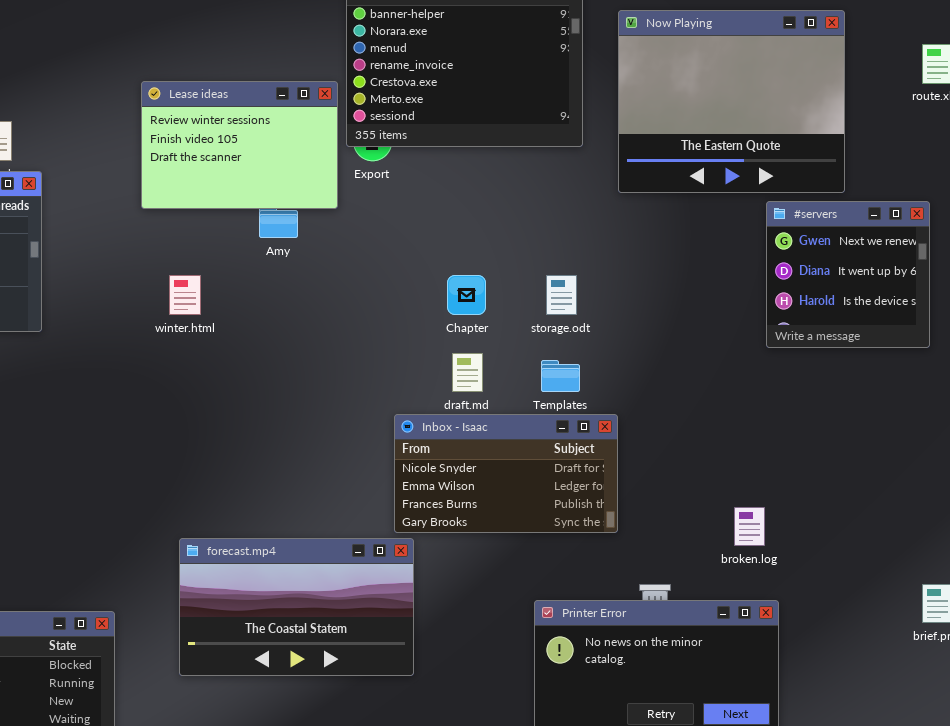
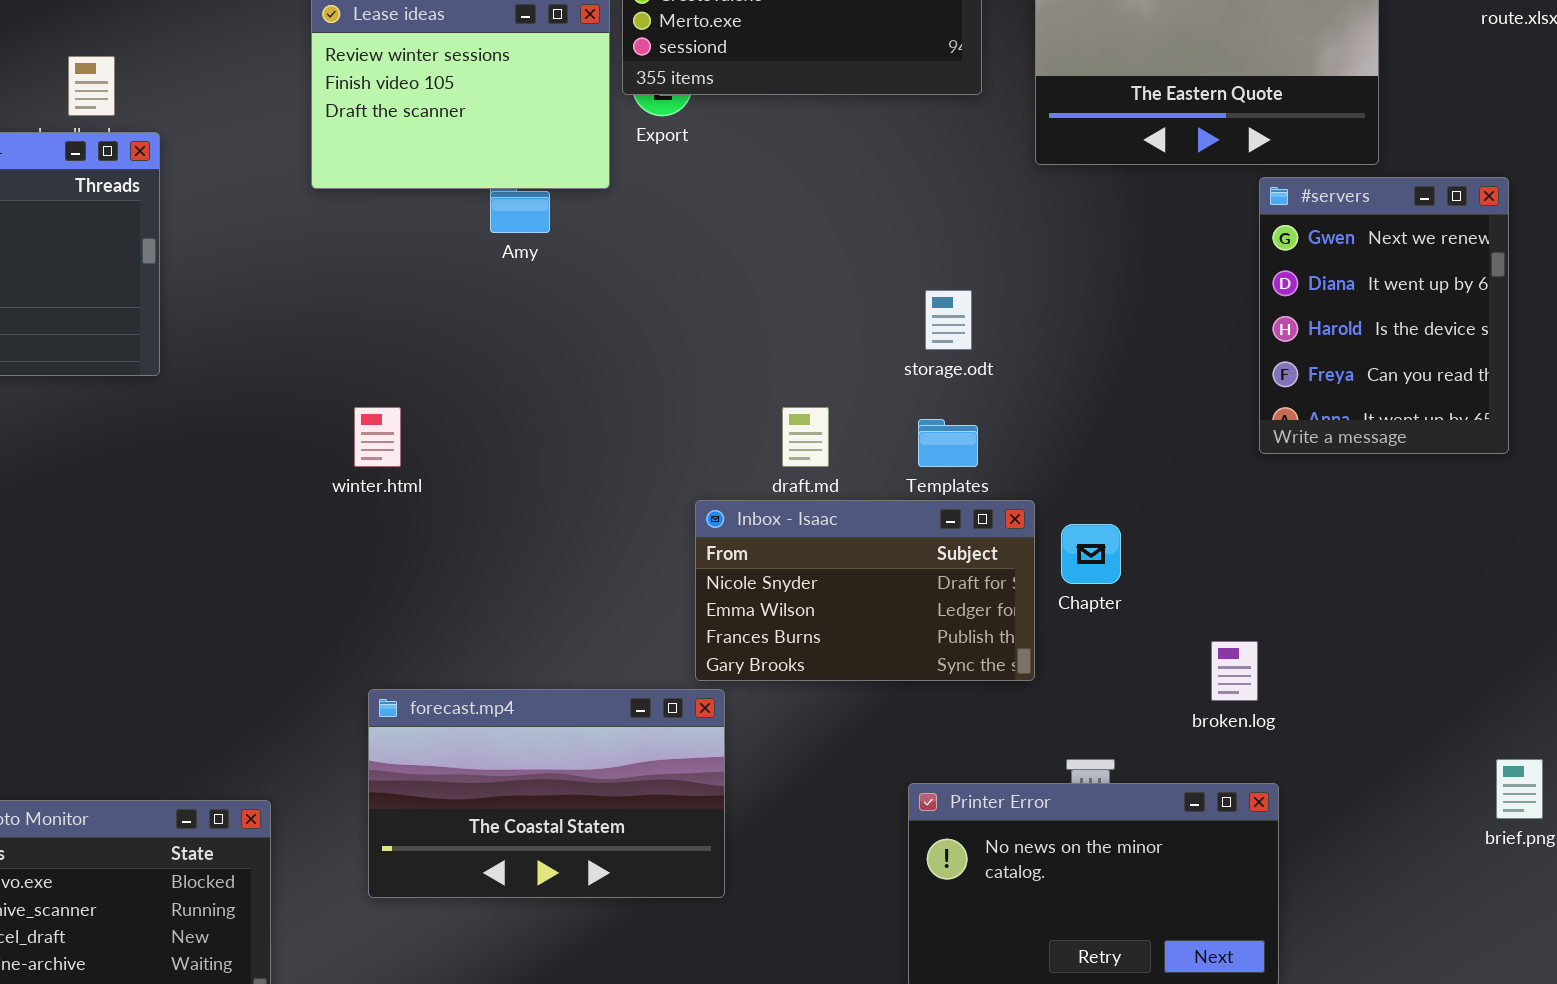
#servers: [766,201,930,348] -> [1259,177,1509,454], resized
winter.html: [169,275,201,315] -> [354,407,401,467], moved
Chapter: [447,275,486,315] -> [1061,524,1121,584], moved

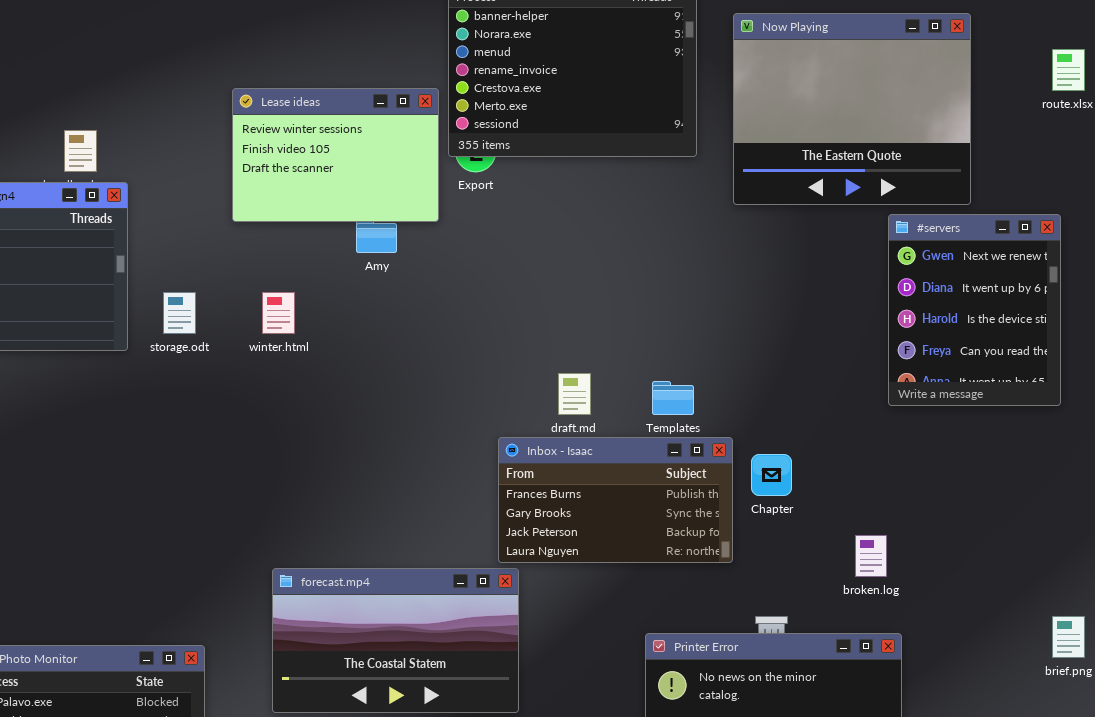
storage.odt: [925,290,972,350] -> [163,292,196,334], moved
winter.html: [354,407,401,467] -> [262,292,295,334], moved
Inbox - Isaac: [695,500,1035,681] -> [498,437,733,563], scrolled down 2 rows

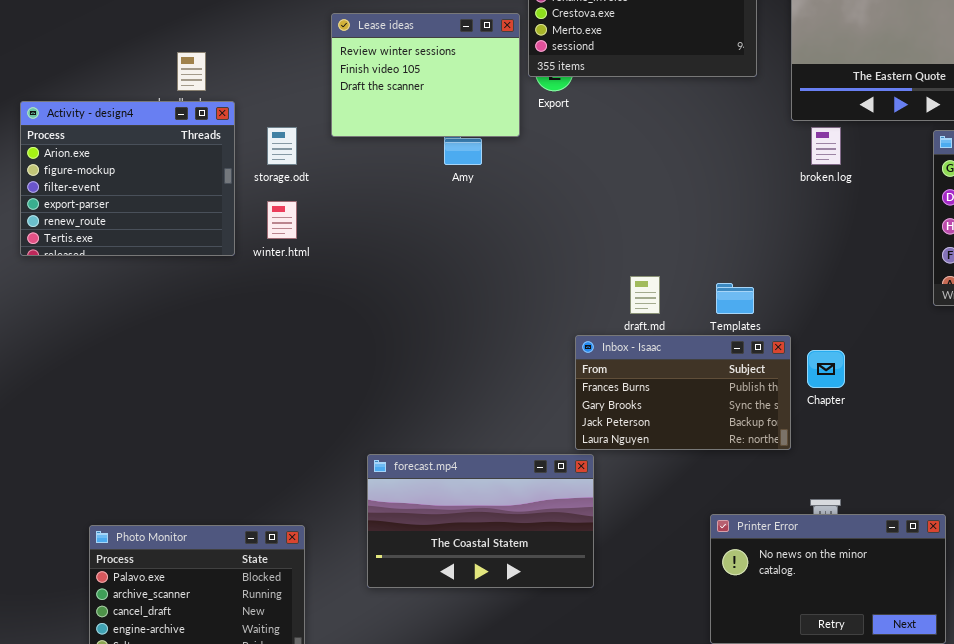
storage.odt: [163,292,196,334] -> [267,127,297,165], moved
winter.html: [262,292,295,334] -> [267,201,297,239], moved
broken.log: [855,535,887,577] -> [811,127,841,165], moved

